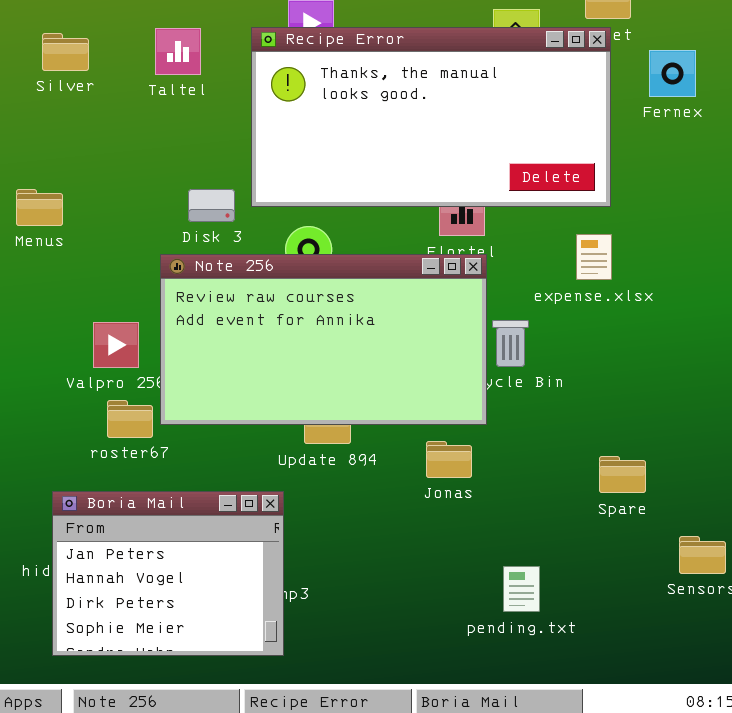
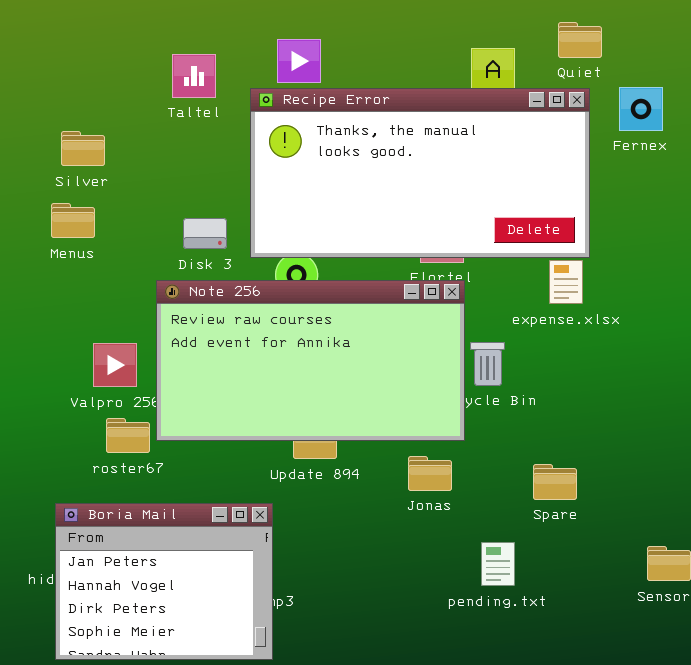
Recipe Error: [251,27,611,207] -> [250,88,590,258], moved
Taltel: [155,28,201,75] -> [172,54,216,98], moved
Silver: [42,33,89,71] -> [61,131,105,166], moved
Menus: [16,189,63,226] -> [51,203,95,238], moved
Spare: [599,456,646,493] -> [533,464,577,500], moved
pending.txt: [503,566,540,612] -> [481,542,515,586], moved

